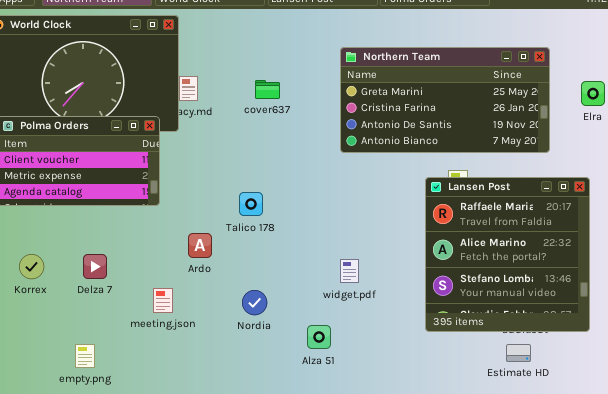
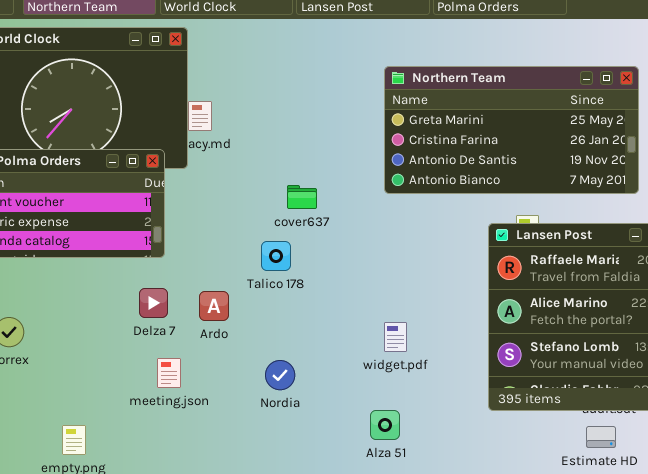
cover637: [255,80,280,99] -> [287,185,317,209], moved
Delza 7: [83,254,107,279] -> [139,288,168,318], moved
Alza 51: [307,325,331,349] -> [370,410,400,440], moved

